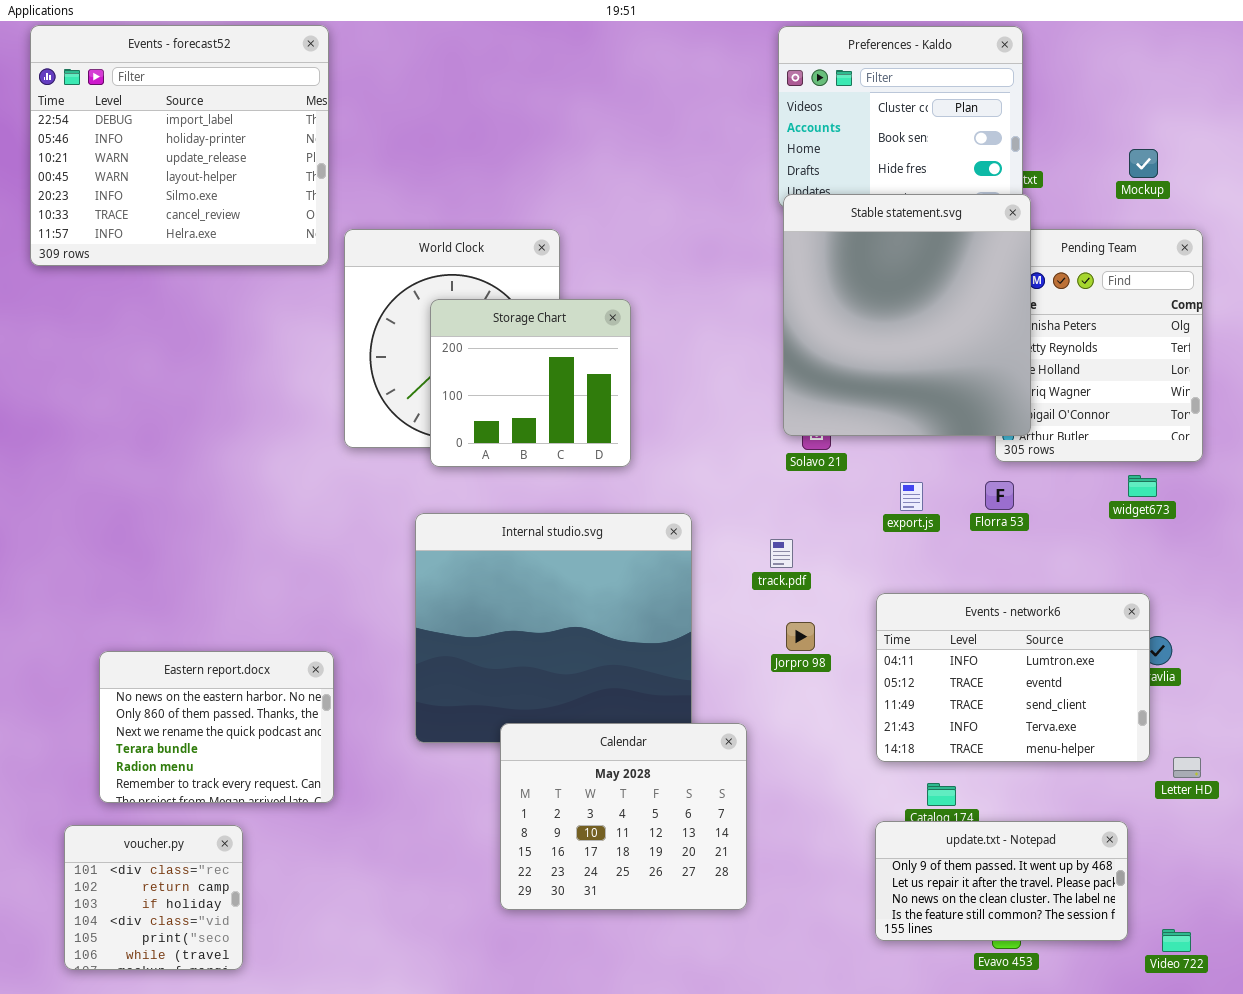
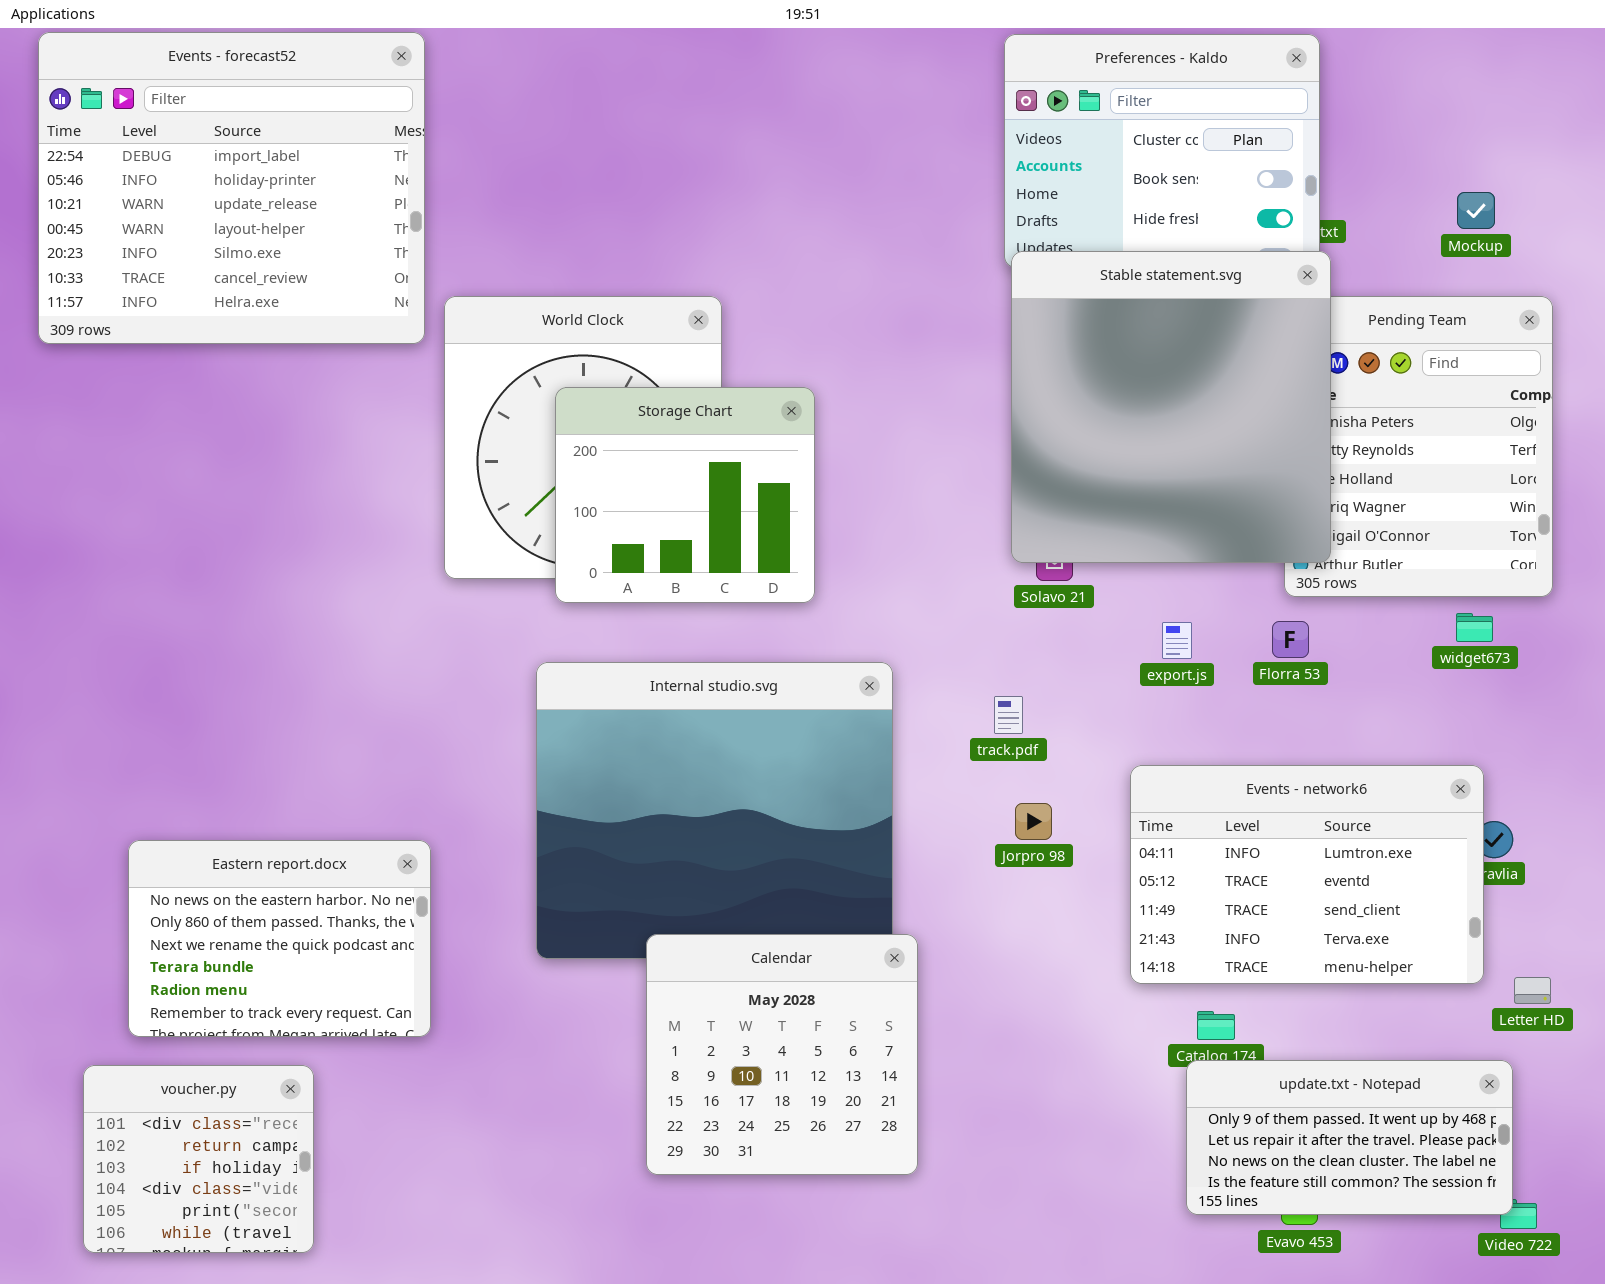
Calendar: [500,723,747,910] -> [646,934,918,1175], resized
update.txt - Notepad: [875,821,1128,941] -> [1186,1060,1513,1215], moved

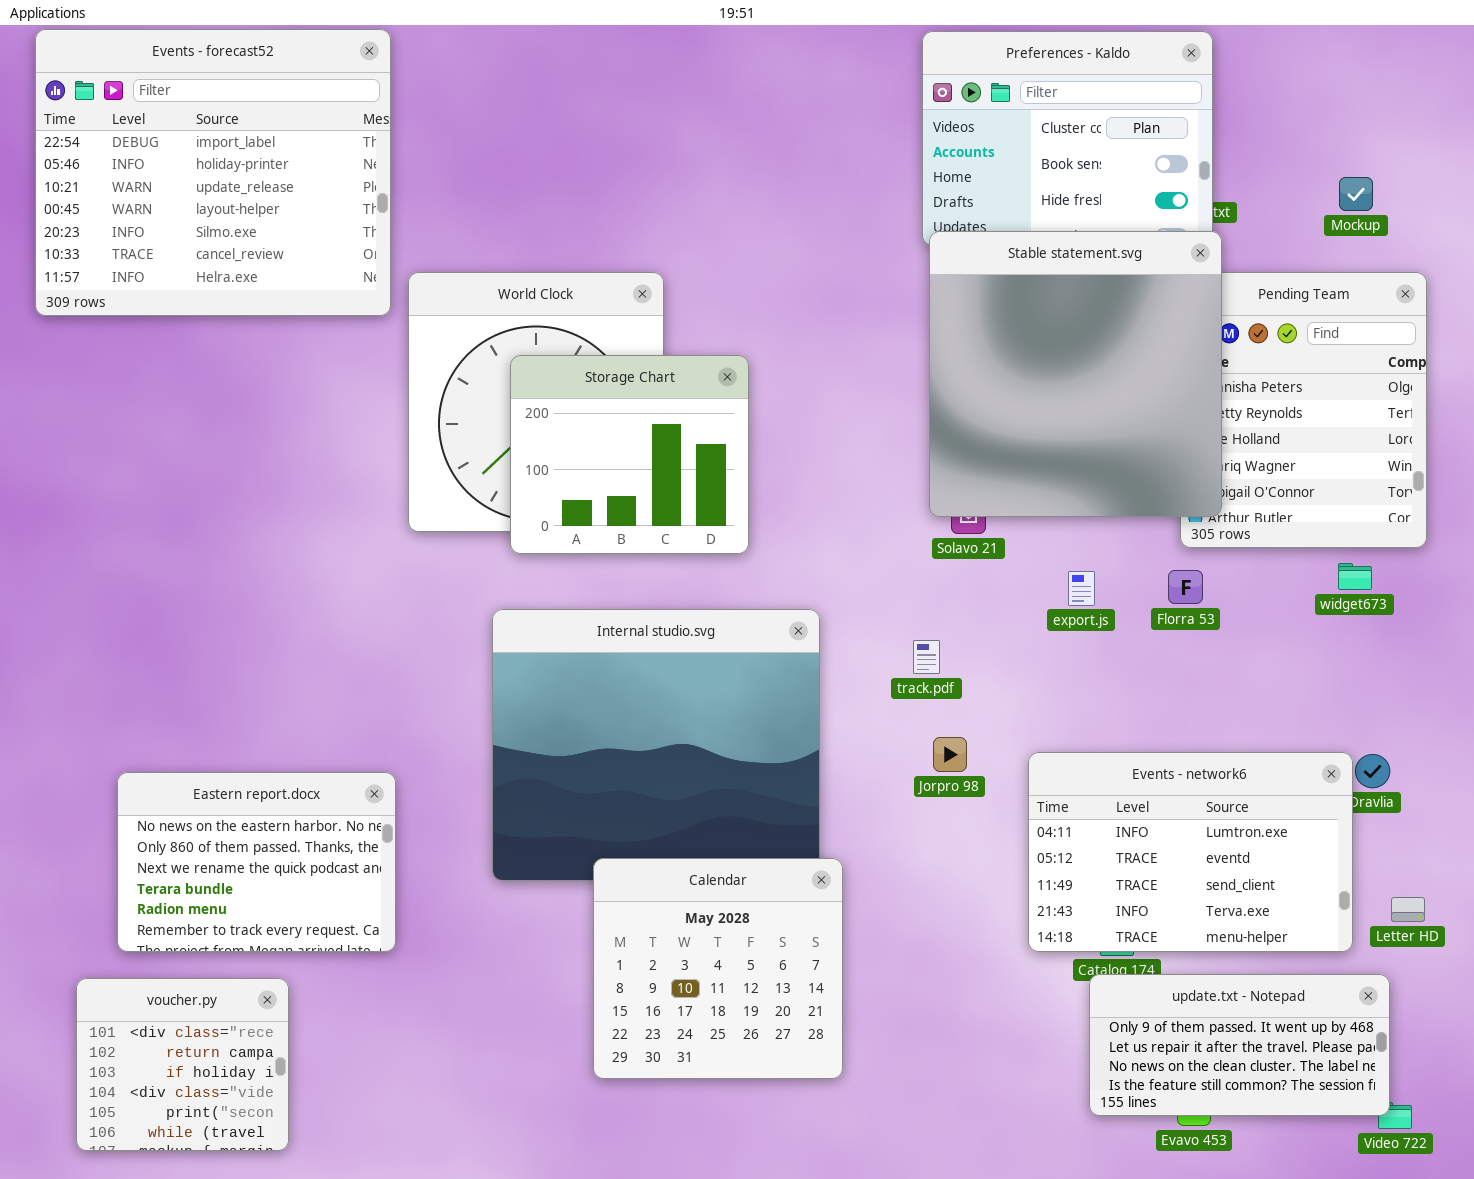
Events - network6: [1130,765,1484,984] -> [1028,752,1353,952], moved

